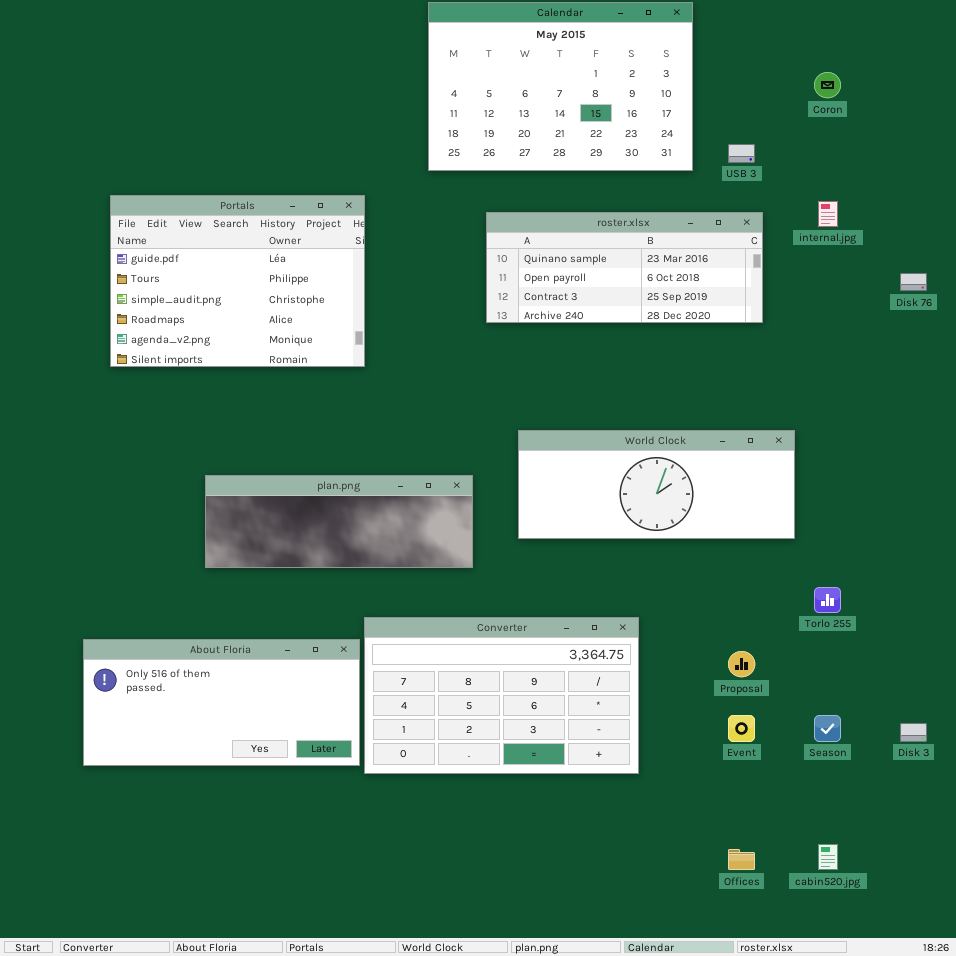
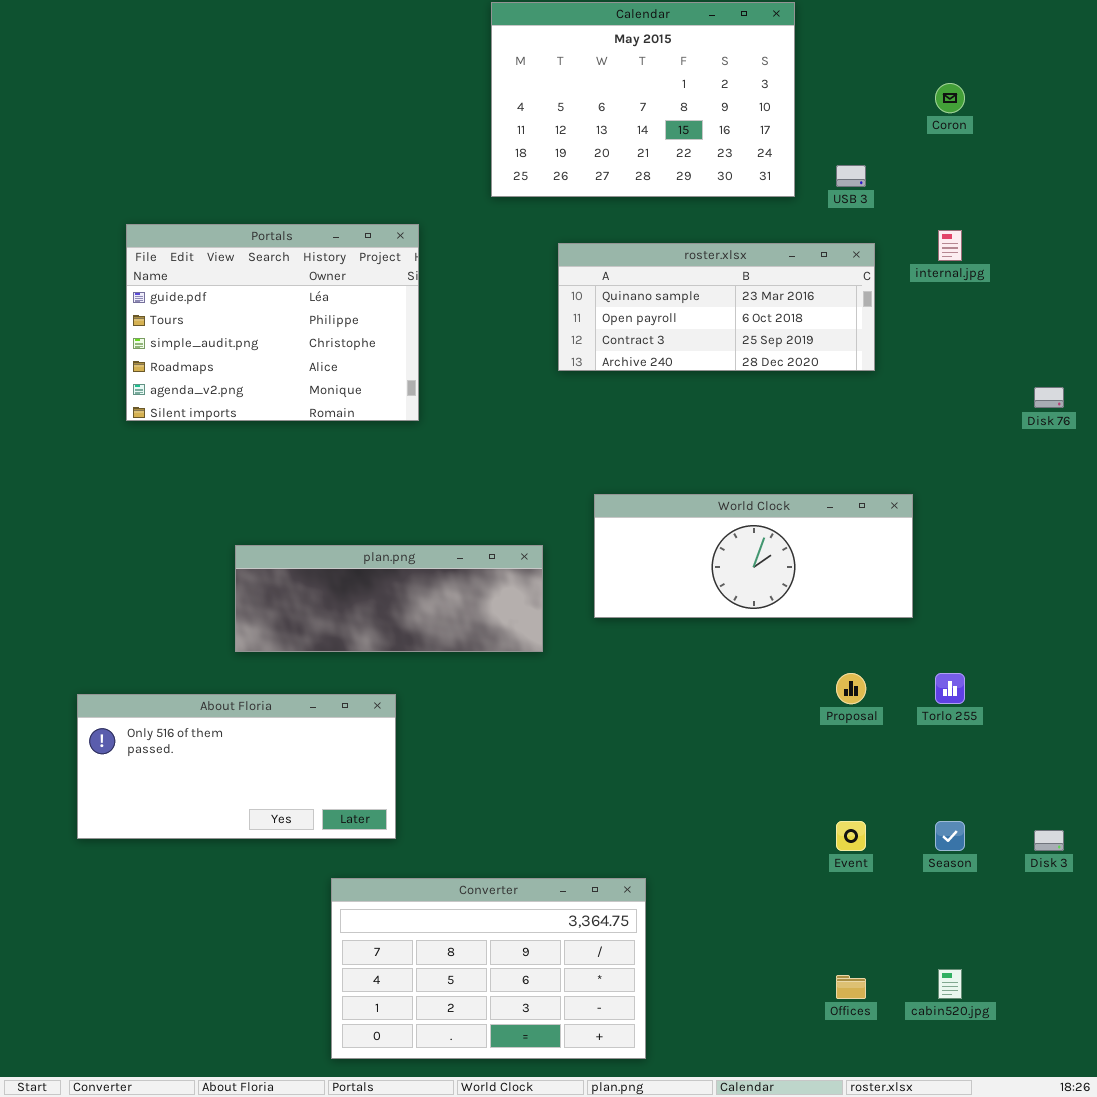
Disk 76: [900,273,927,291] -> [1034,387,1064,408], moved
Converter: [364,617,639,774] -> [331,878,646,1059], moved
About Floria: [83,639,360,766] -> [77,694,396,839], moved
Proposal: [728,651,755,677] -> [836,673,866,704], moved

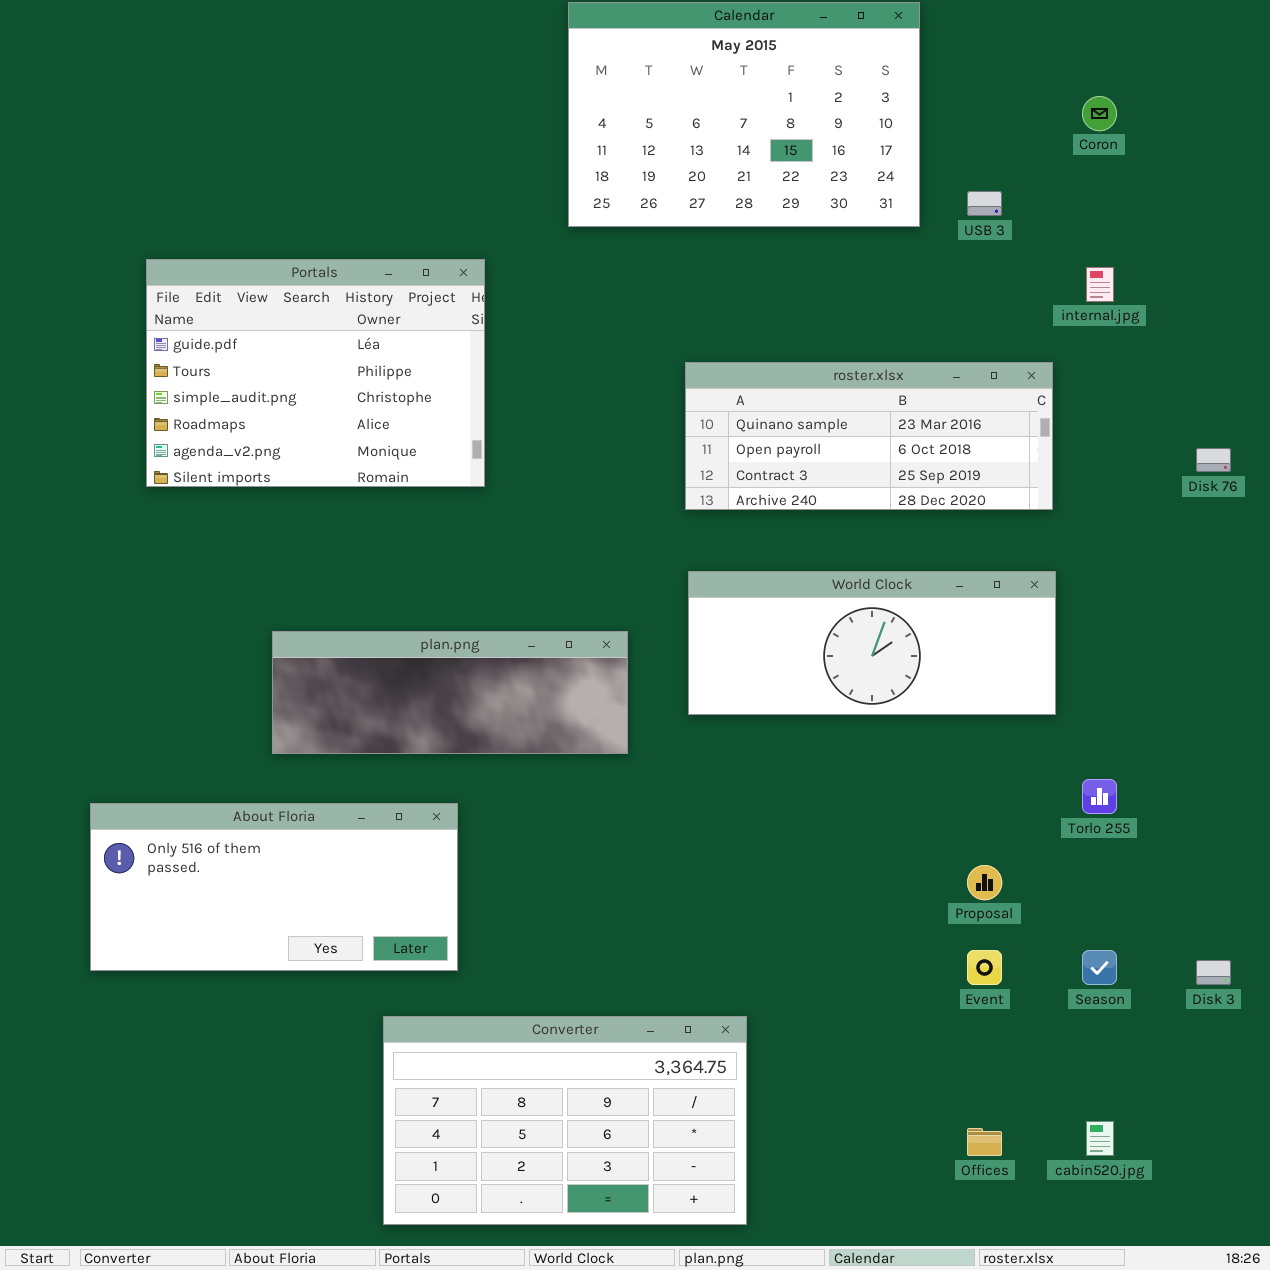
roster.xlsx: [558,243,875,371] -> [685,362,1053,510], moved
Proposal: [836,673,866,704] -> [967,865,1002,900], moved

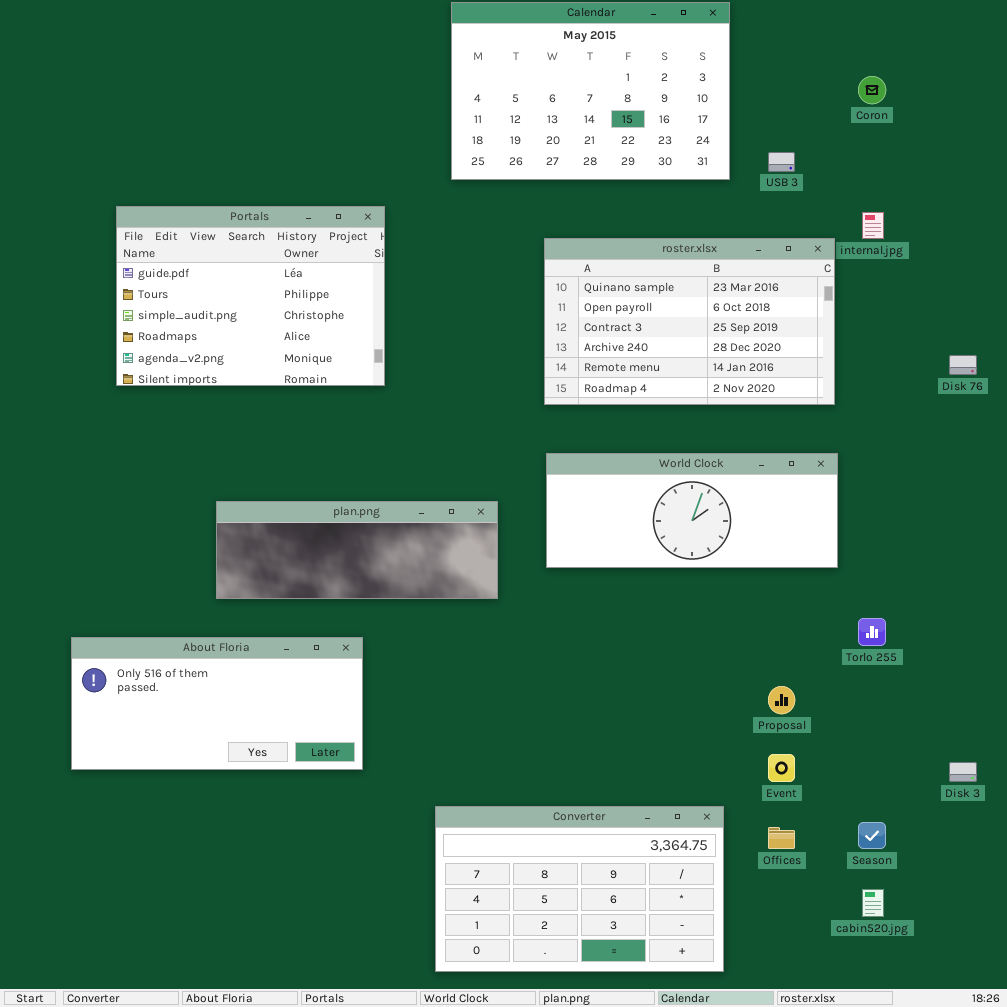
roster.xlsx: [685,362,1053,510] -> [544,238,835,405], resized
Season: [1082,950,1117,985] -> [858,822,886,849], moved
Converter: [383,1016,747,1225] -> [435,806,724,972], moved
Offices: [967,1128,1002,1156] -> [768,827,795,849], moved

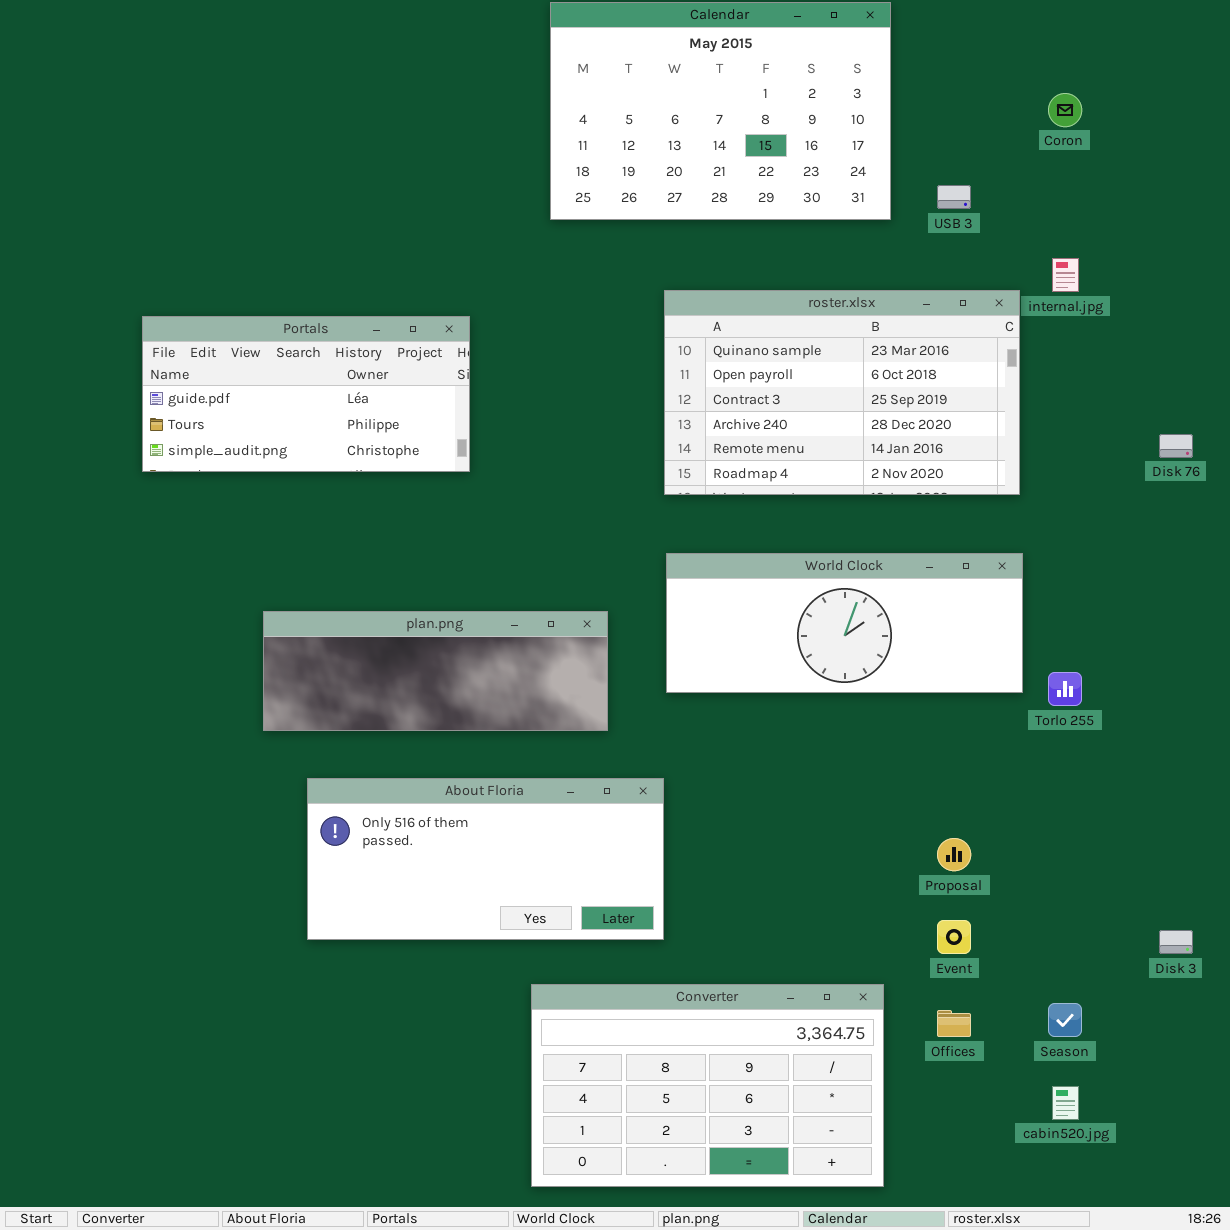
Portals: [116,206,385,386] -> [142,316,470,472], resized
Torlo 255: [858,618,886,646] -> [1048,672,1082,706], moved
About Floria: [71,637,363,770] -> [307,778,664,940], moved

